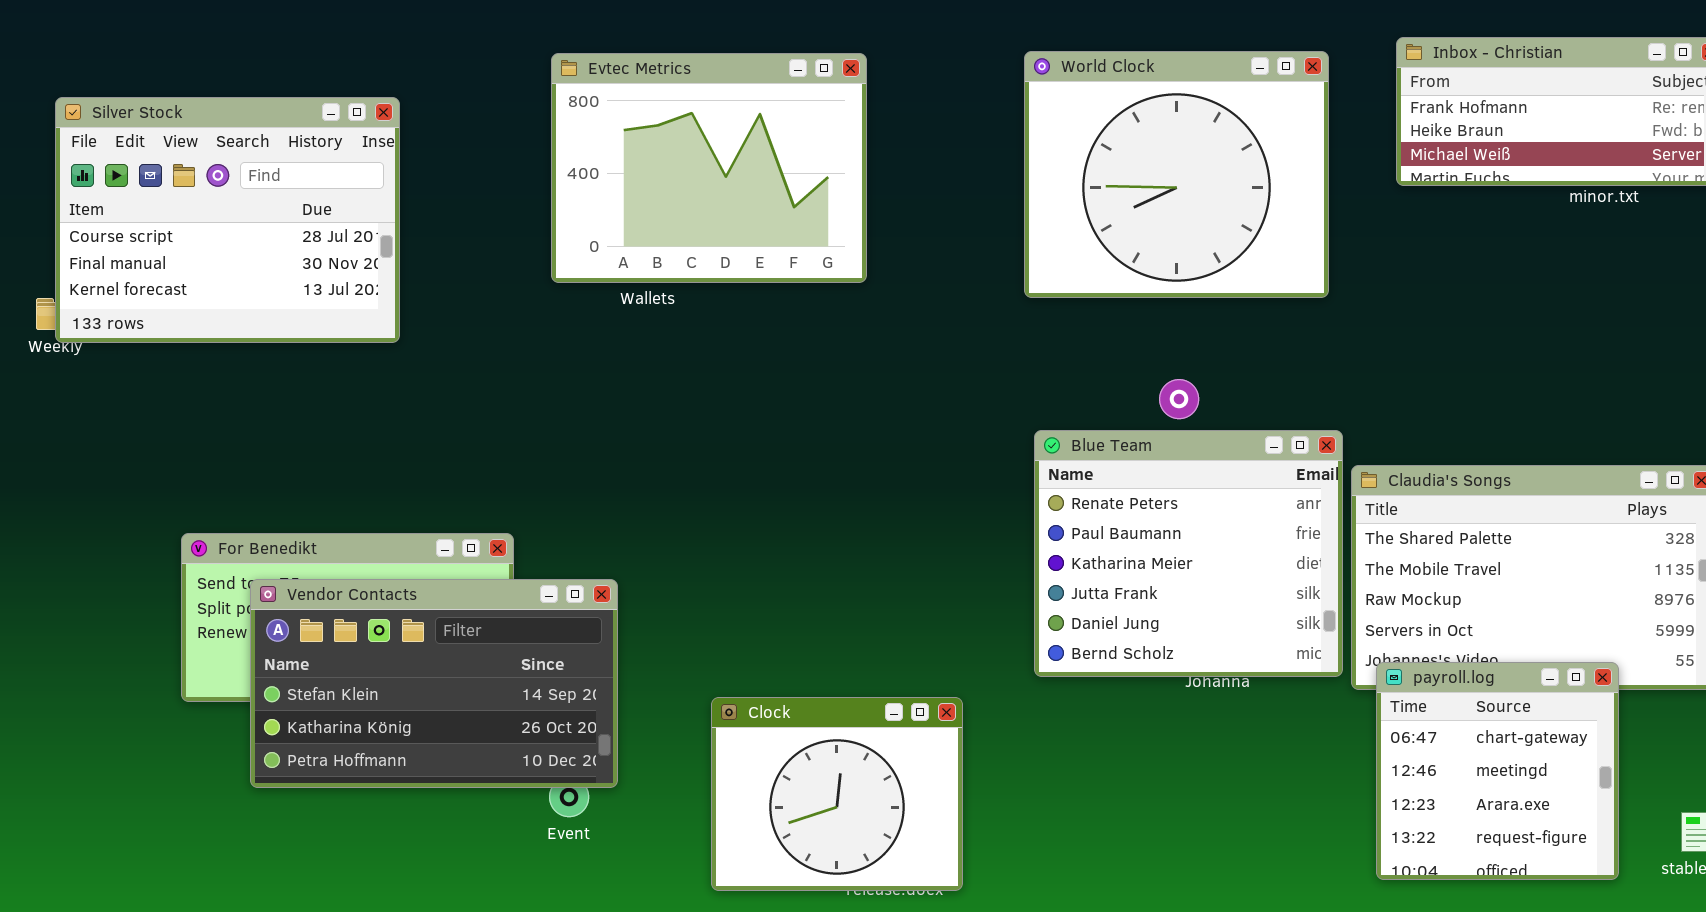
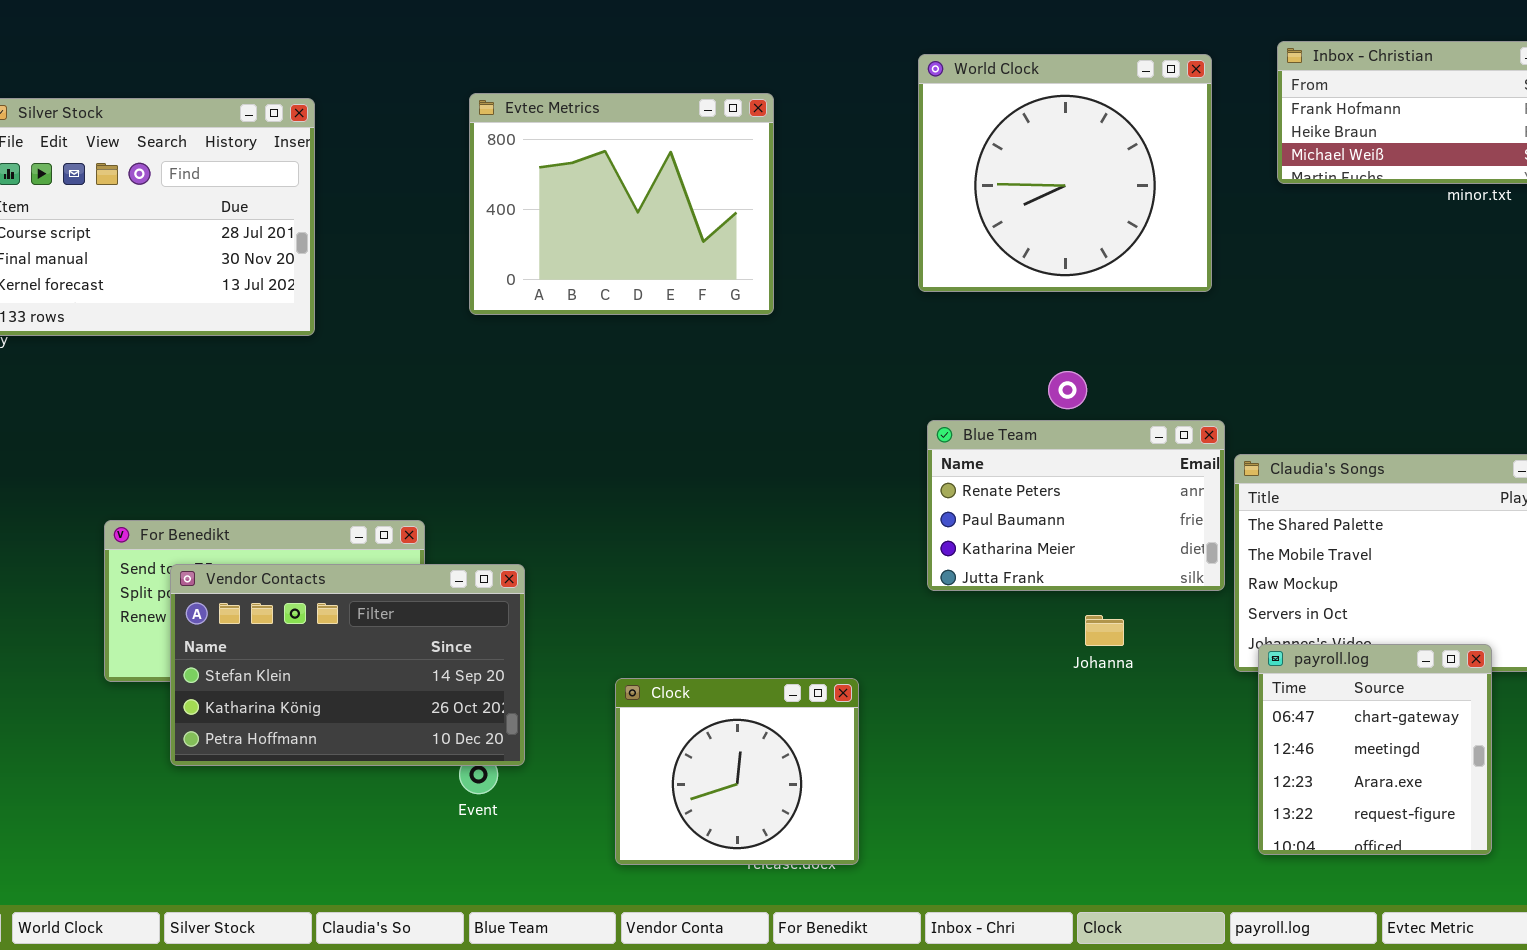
Evtec Metrics: [551,53,867,283] -> [469,93,774,315], moved
Blue Team: [1034,430,1343,677] -> [927,420,1225,591], resized

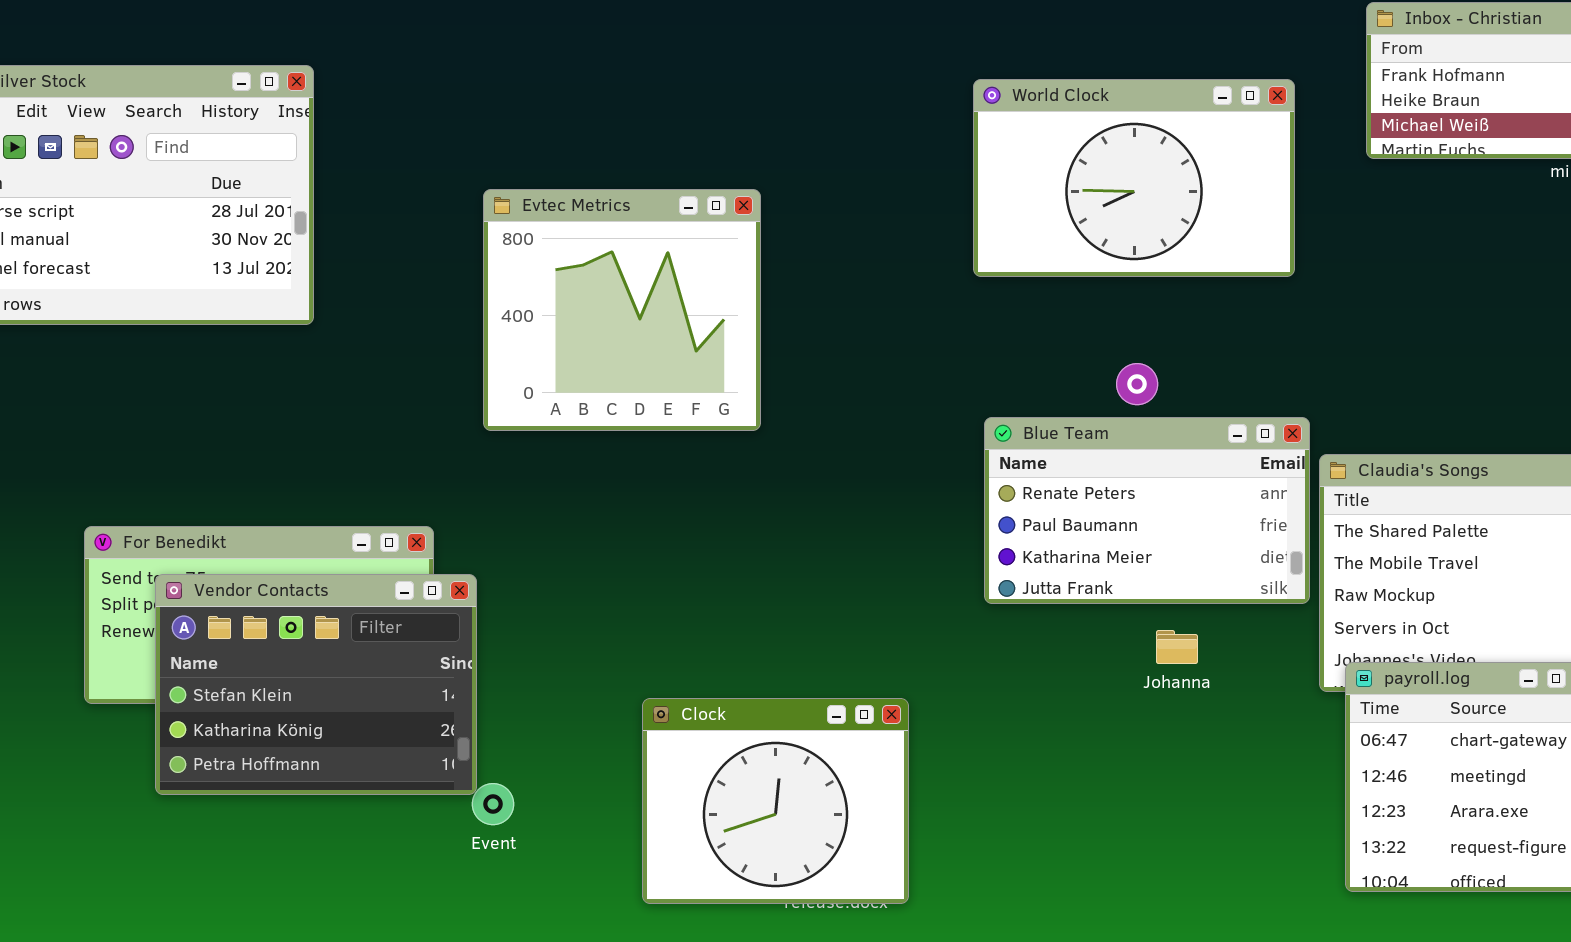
World Clock: [918,54,1212,292] -> [973,79,1295,277], resized
Evtec Metrics: [469,93,774,315] -> [483,189,761,431], moved, resized
Vendor Contacts: [170,564,525,766] -> [155,574,477,795], resized

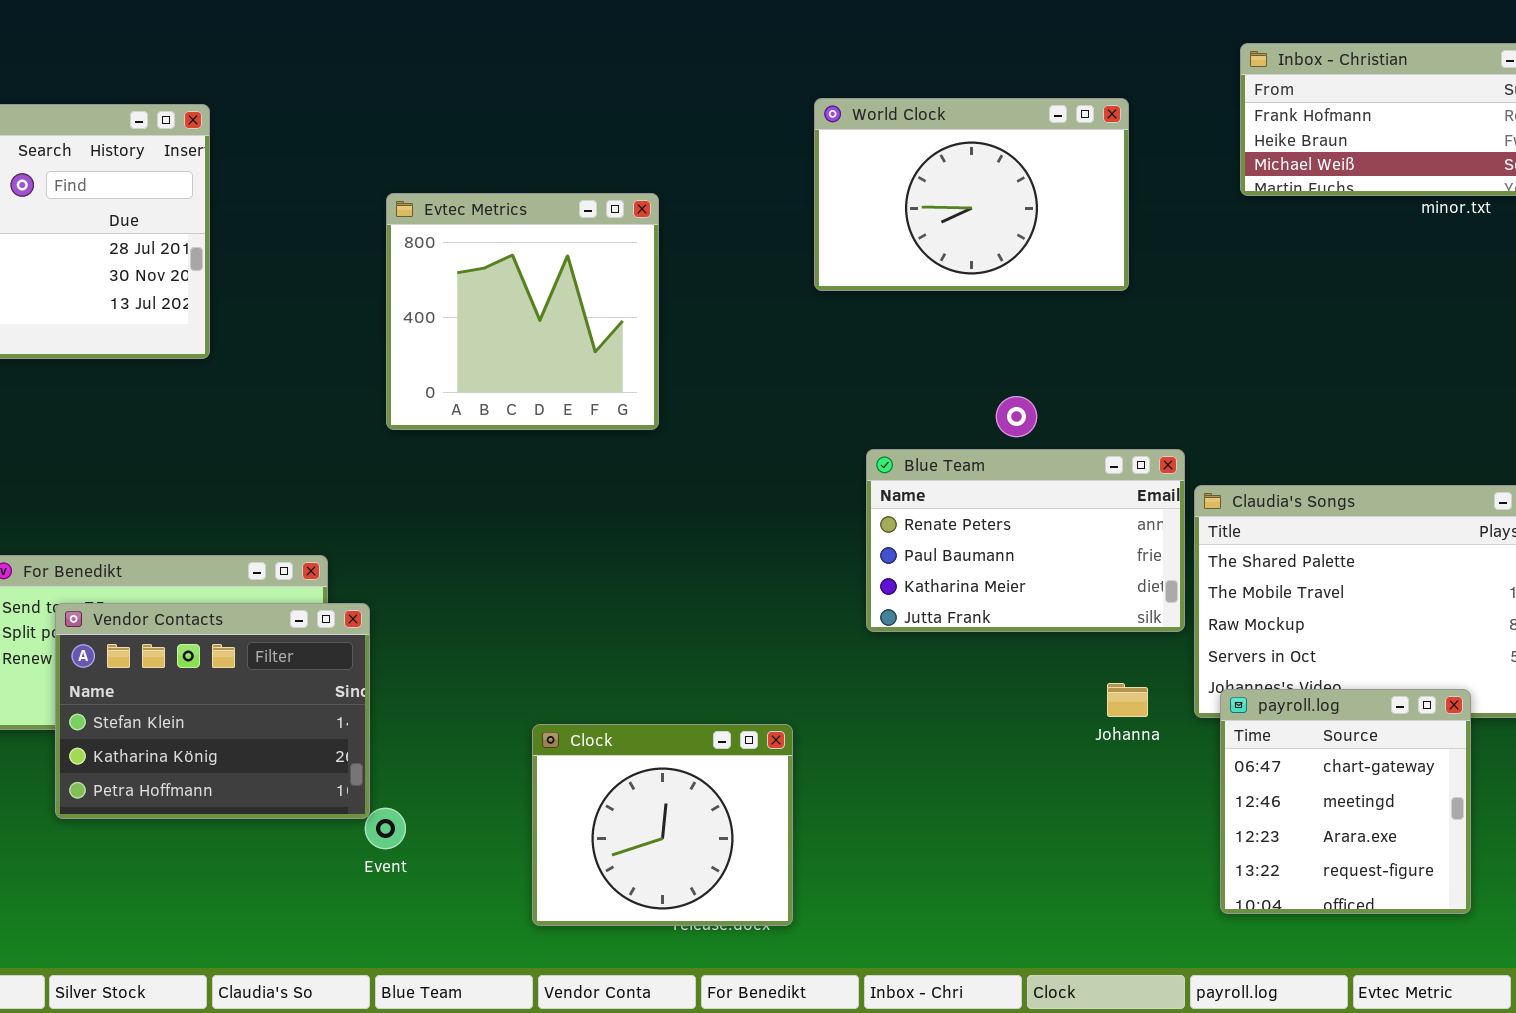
World Clock: [973,79,1295,277] -> [814,98,1129,291], moved
Evtec Metrics: [483,189,761,431] -> [386,193,659,430], moved
Johanna: [1156,630,1198,664] -> [1107,683,1148,717], moved

